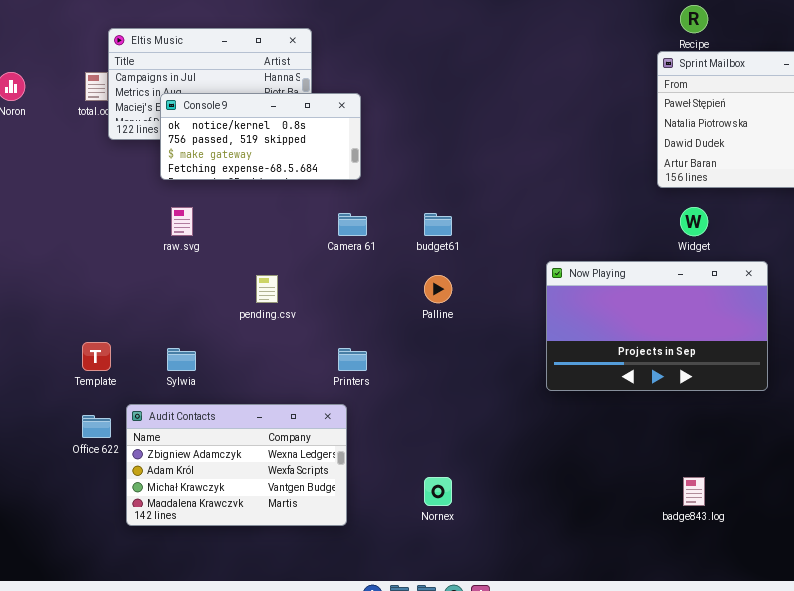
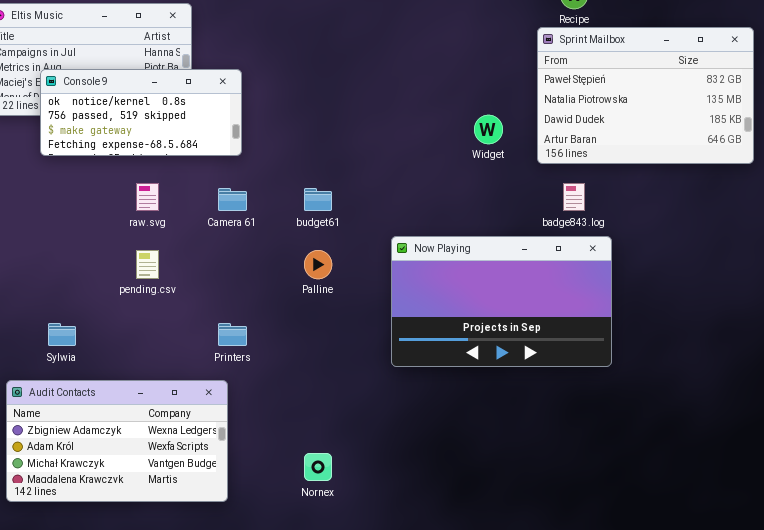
raw.svg: [171,207,193,236] -> [136,183,159,211], moved
Widget: [680,207,708,236] -> [474,115,503,144], moved
Now Playing: [546,261,768,391] -> [391,236,612,367], moved
badge843.log: [683,477,705,506] -> [563,183,585,211], moved

